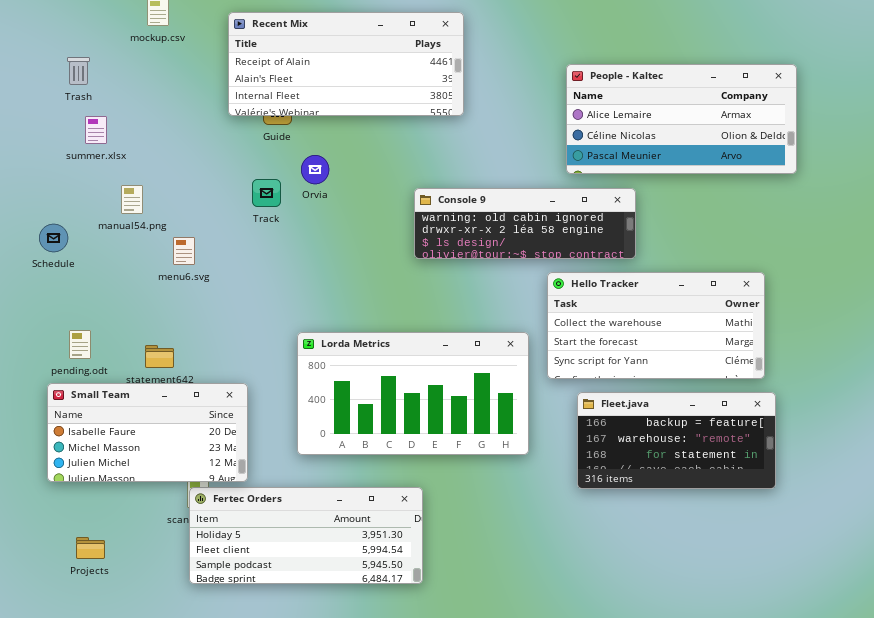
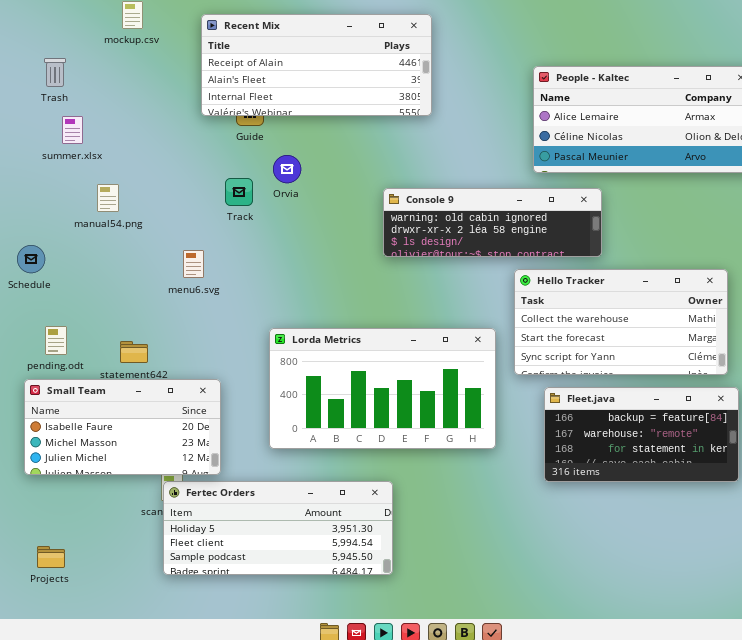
Schedule: [39,224,68,252] -> [17,245,45,273], moved
menu6.svg: [173,237,195,265] -> [183,250,204,278], moved
Projects: [76,537,105,559] -> [37,546,65,568], moved

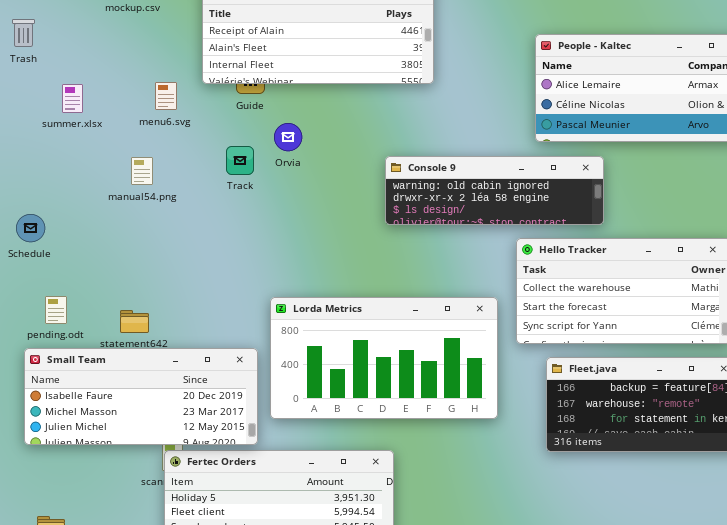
Trash: [44,58,66,87] -> [12,19,35,47], moved
manual54.png: [97,184,119,212] -> [131,157,153,185], moved
menu6.svg: [183,250,204,278] -> [155,82,177,110], moved
Small Team: [24,379,221,475] -> [24,348,258,445], resized

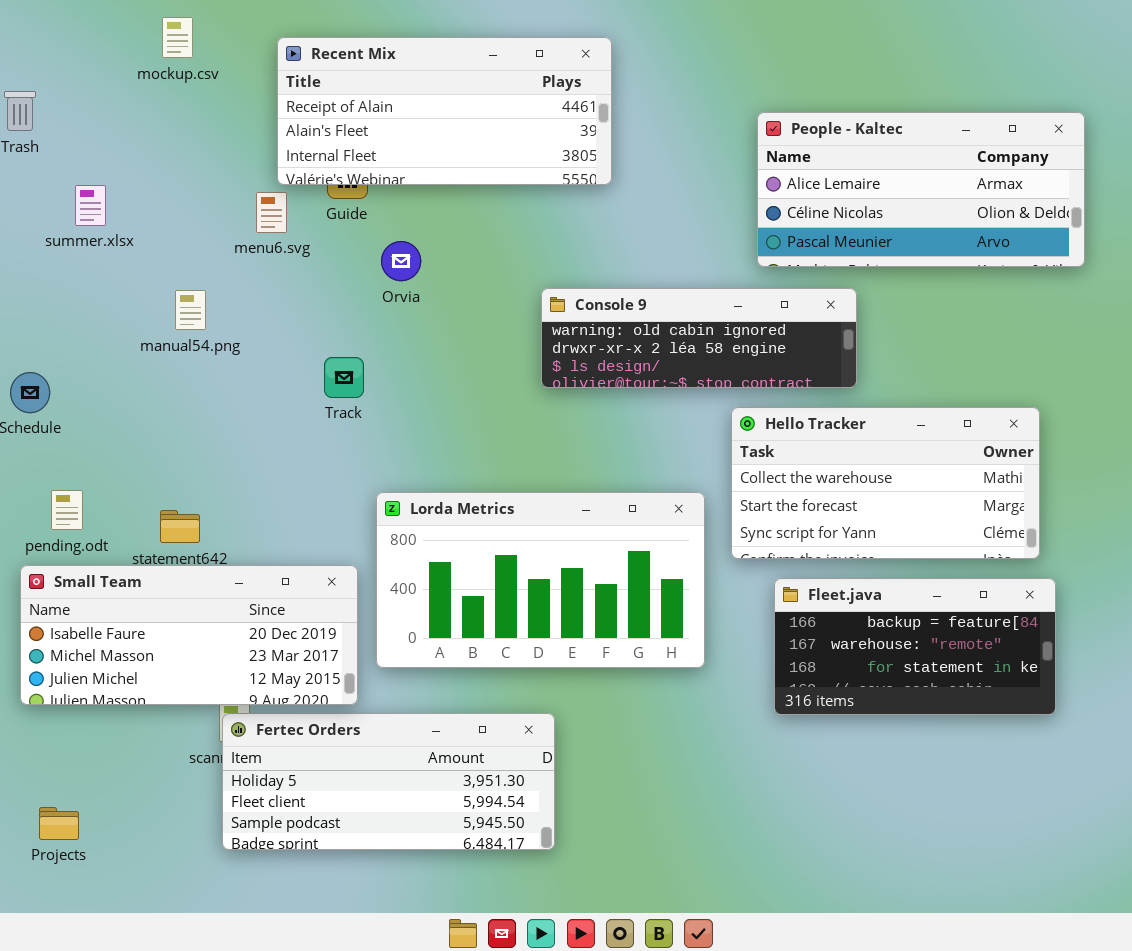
menu6.svg: [155,82,177,110] -> [256,192,287,233], moved
Track: [226,146,254,175] -> [324,357,364,398], moved

